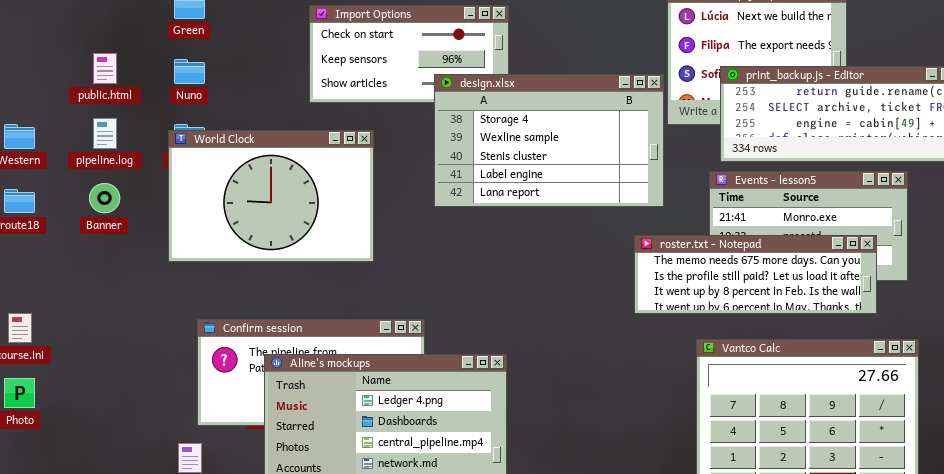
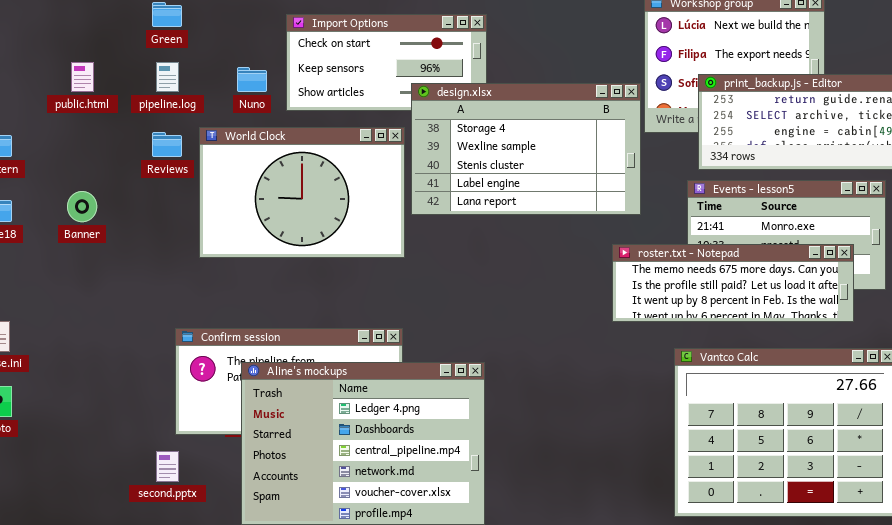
Nuno: [174,59,205,84] -> [237,67,267,92], moved
pipeline.log: [93,118,117,149] -> [156,62,179,92], moved
World Clock: [168,130,374,262] -> [199,127,405,258], moved

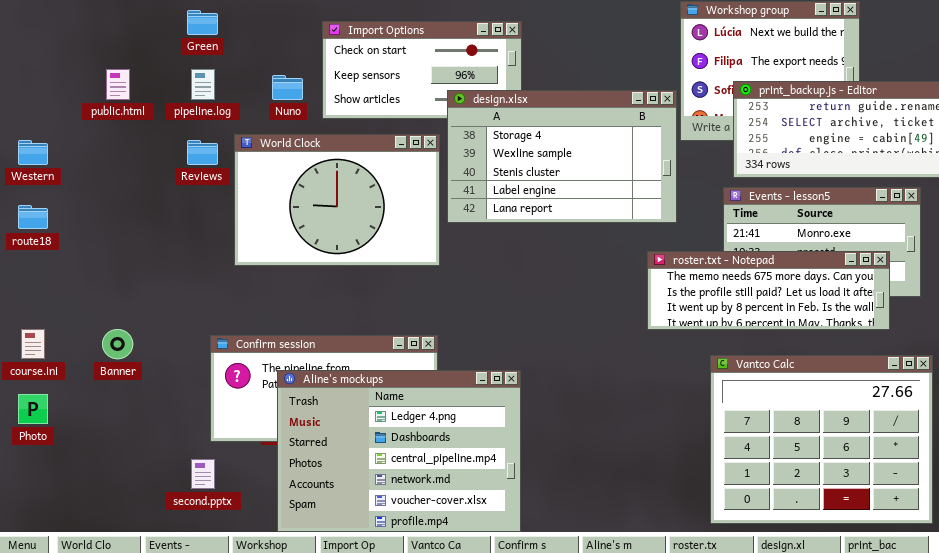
Banner: [67,191,97,222] -> [102,329,133,359], moved

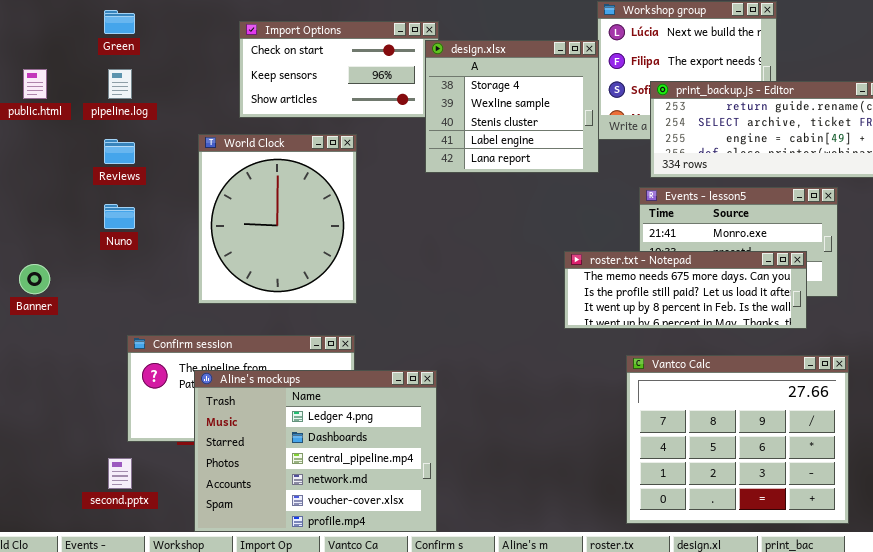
Nuno: [272,75,303,100] -> [104,204,135,229], moved
design.xlsx: [447,90,677,223] -> [425,40,599,173], moved, resized
World Clock: [234,134,440,266] -> [198,134,357,304], resized
Banner: [102,329,133,359] -> [19,264,50,294], moved

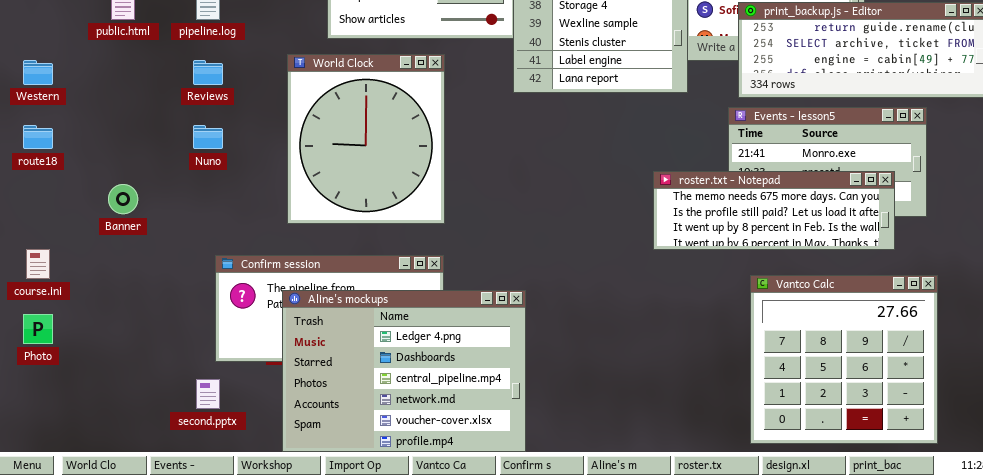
Vantco Calc: [626,355,849,524] -> [750,275,938,444], resized

